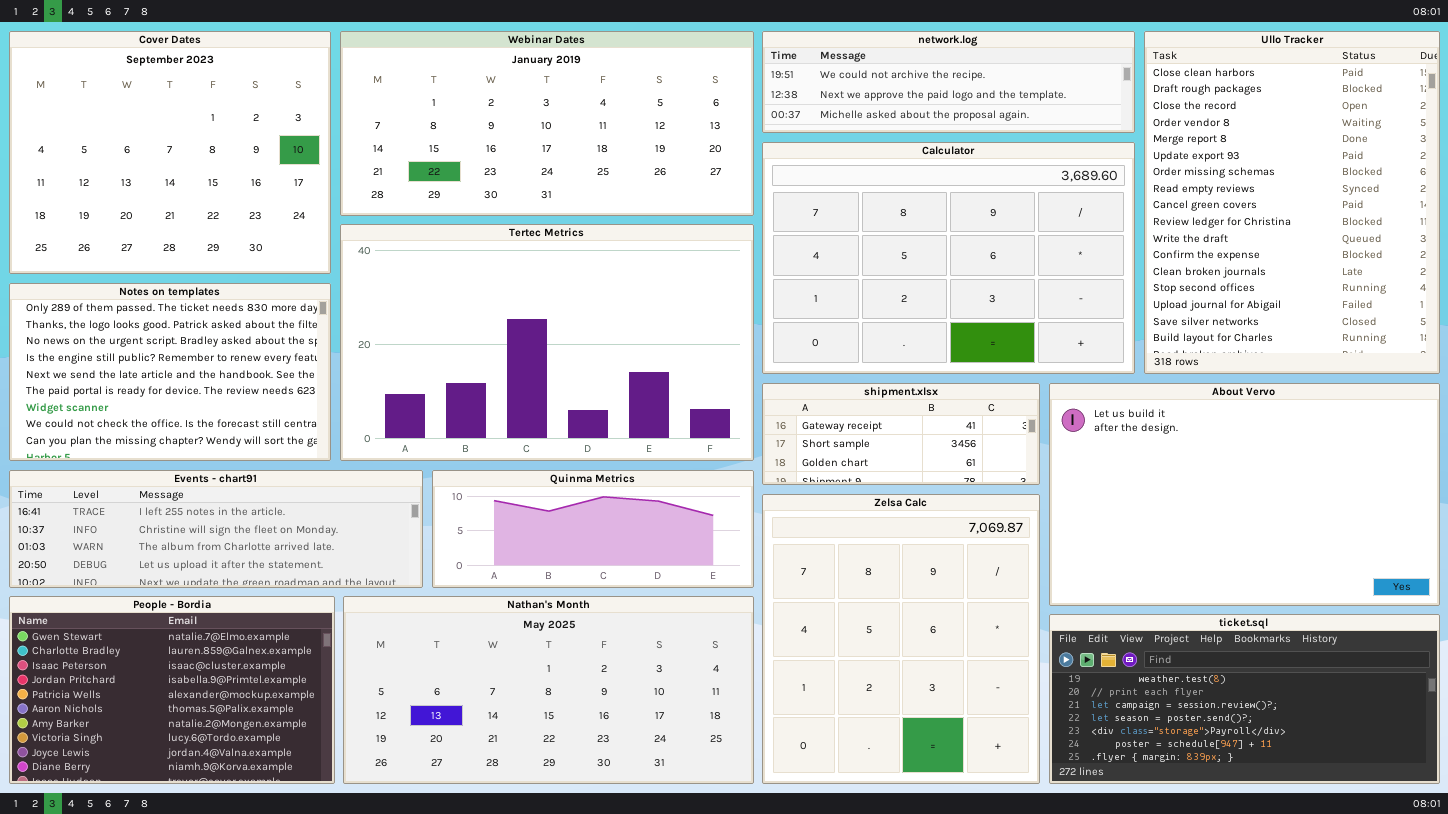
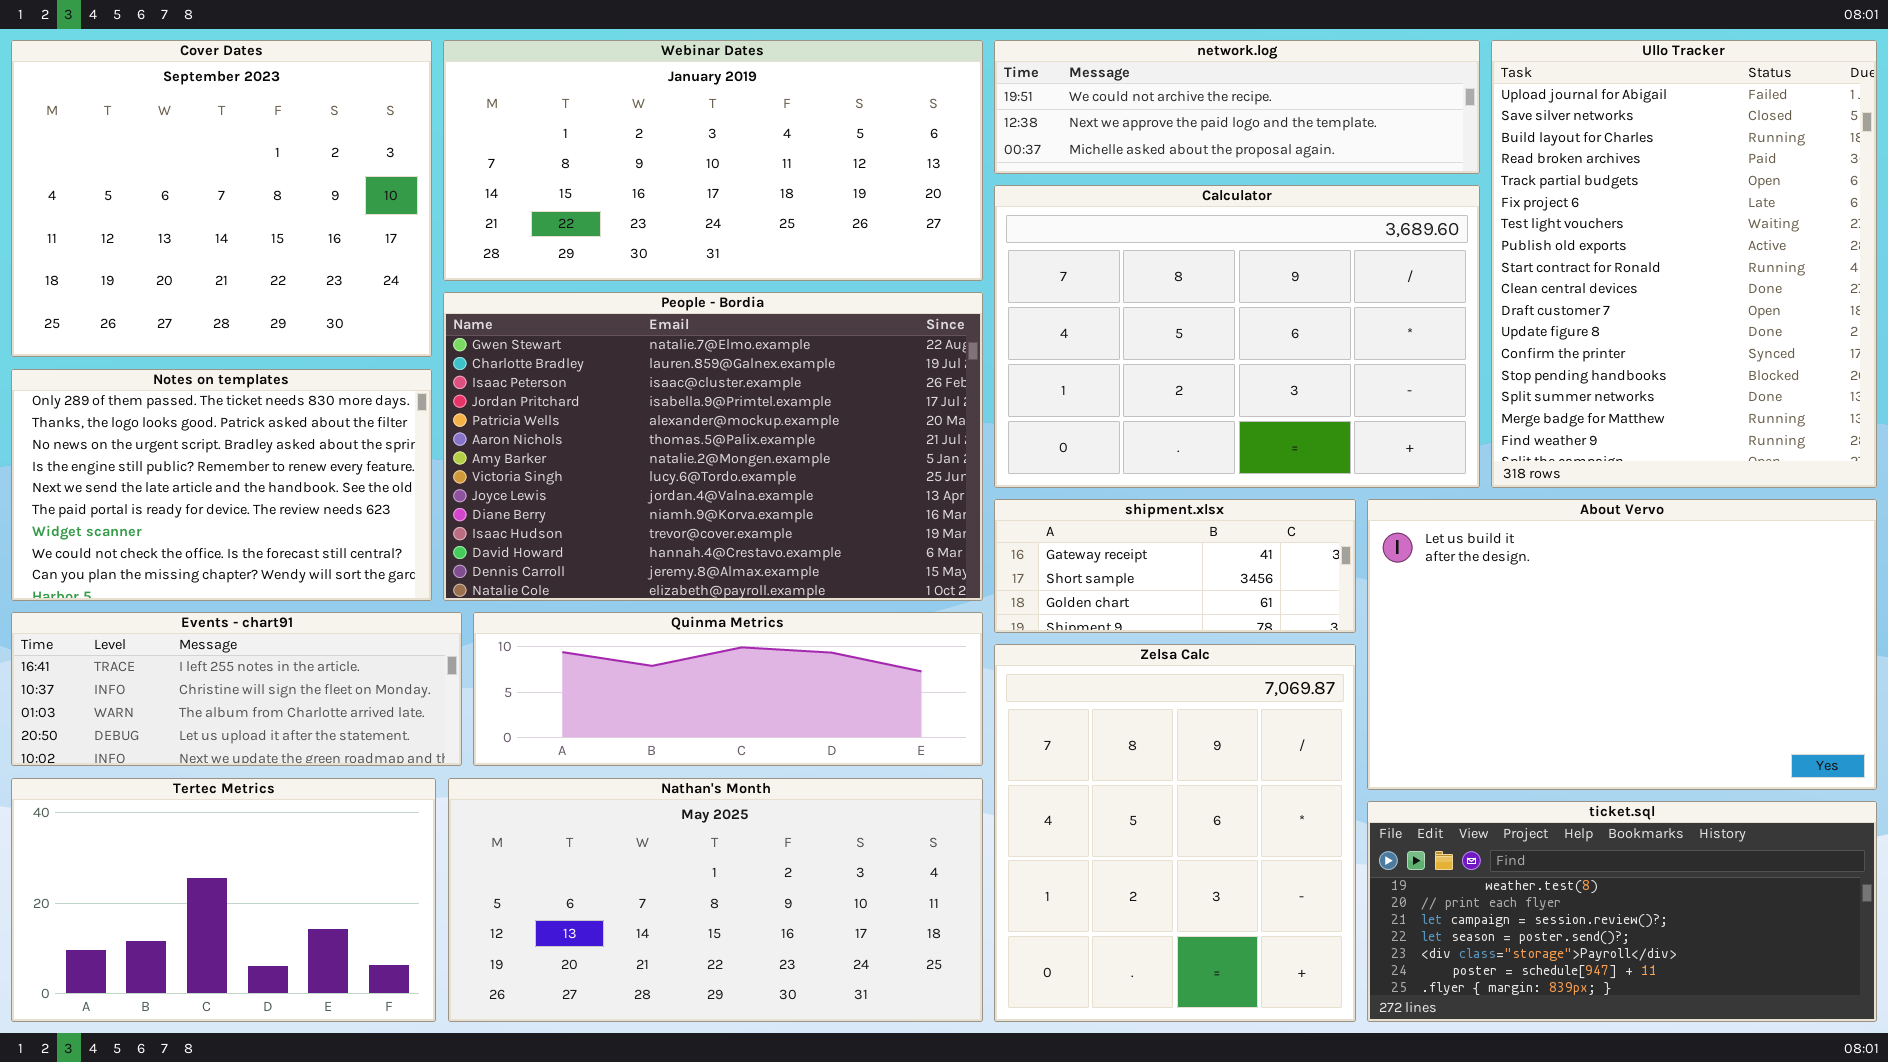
Ullo Tracker: [1144,31,1440,374] -> [1491,40,1877,488], scrolled down 14 rows
Tertec Metrics: [340,224,754,461] -> [11,778,436,1022], moved, resized
Events - chart91: [9,470,423,588] -> [11,612,462,766], resized
Quinma Metrics: [432,470,754,588] -> [473,612,983,766], resized
People - Bordia: [9,596,335,784] -> [443,292,983,601], moved, resized

